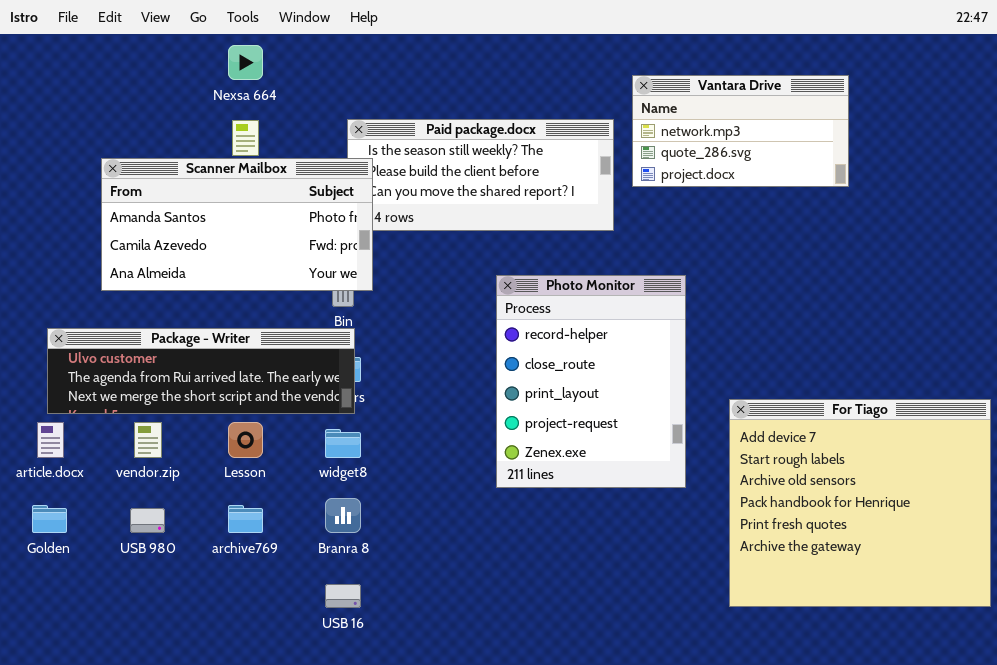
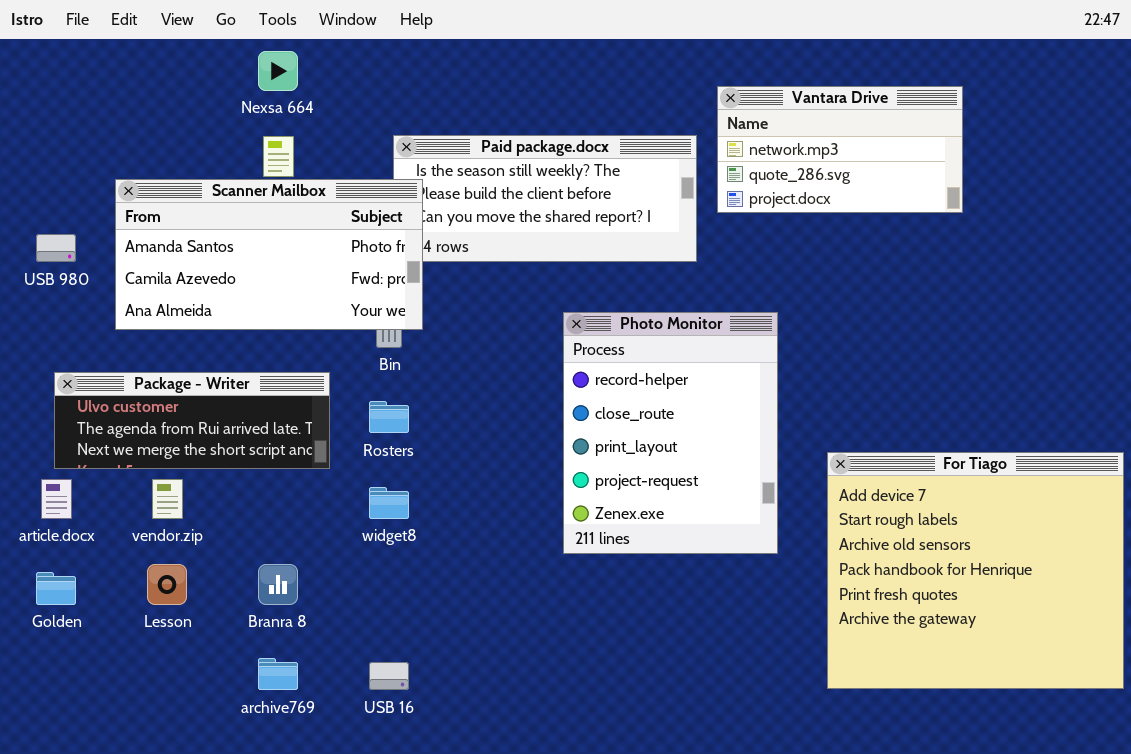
Package - Writer: [47,328,355,414] -> [54,372,330,469], resized
Lesson: [228,422,263,458] -> [147,564,187,605], moved
Branra 8: [325,498,361,533] -> [258,564,298,605], moved
archive769: [228,505,263,533] -> [258,658,298,690], moved
USB 980: [130,508,165,533] -> [36,234,76,262], moved

